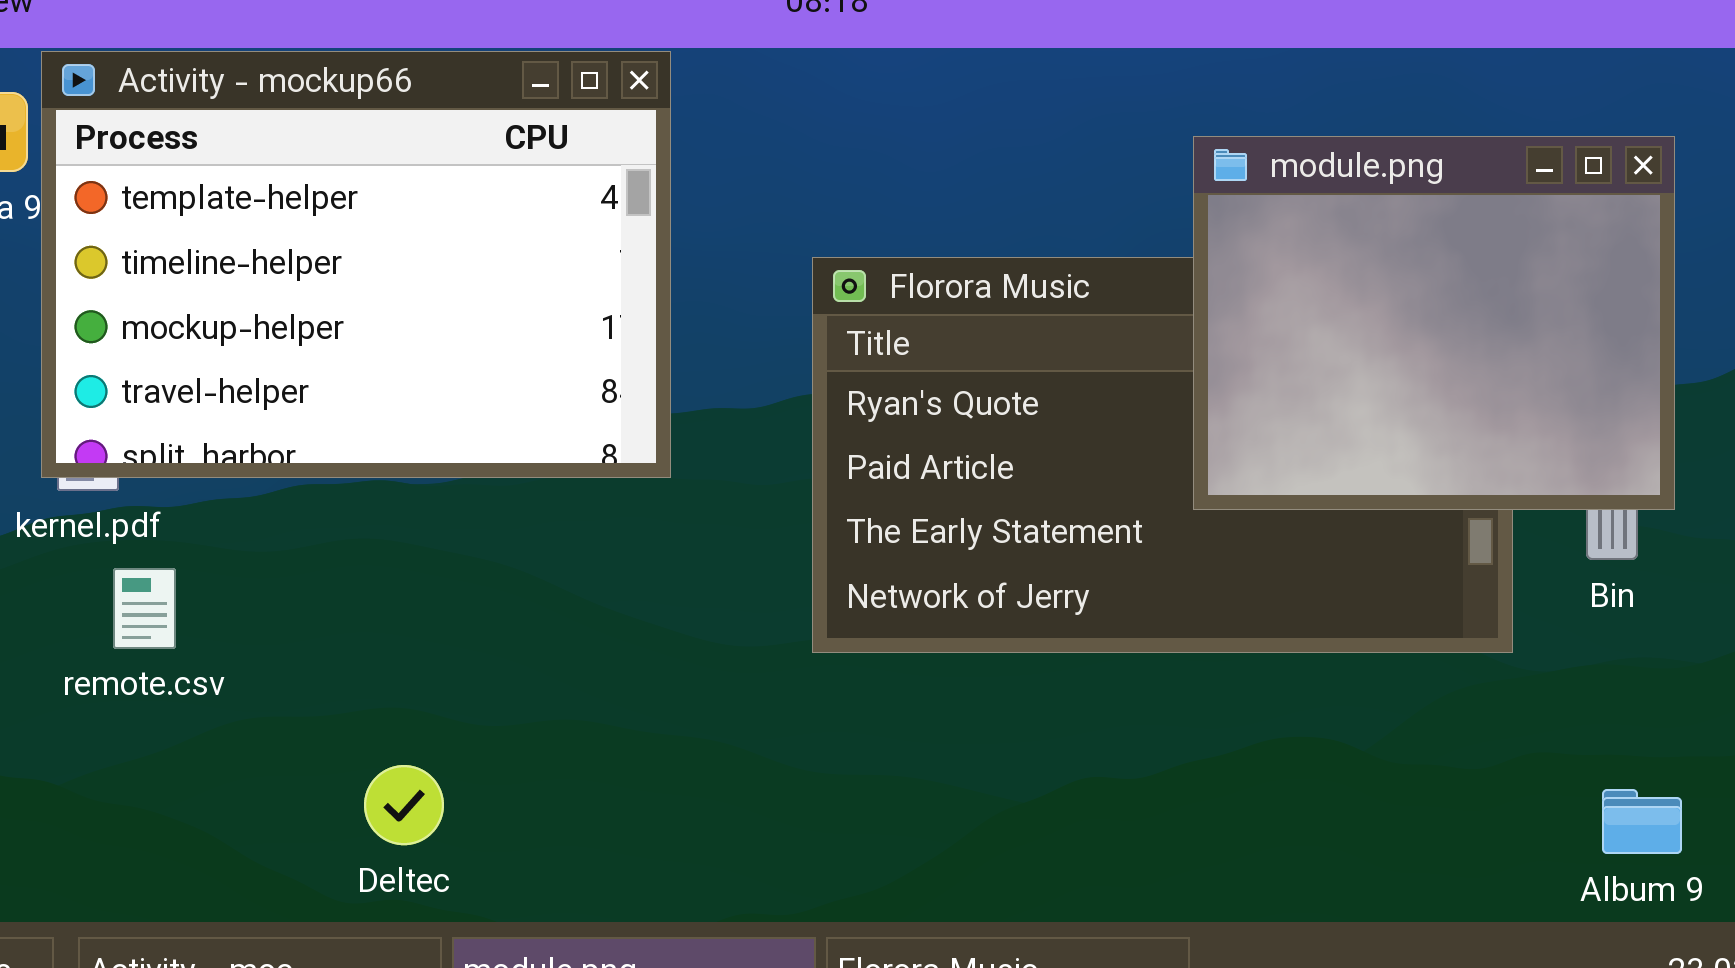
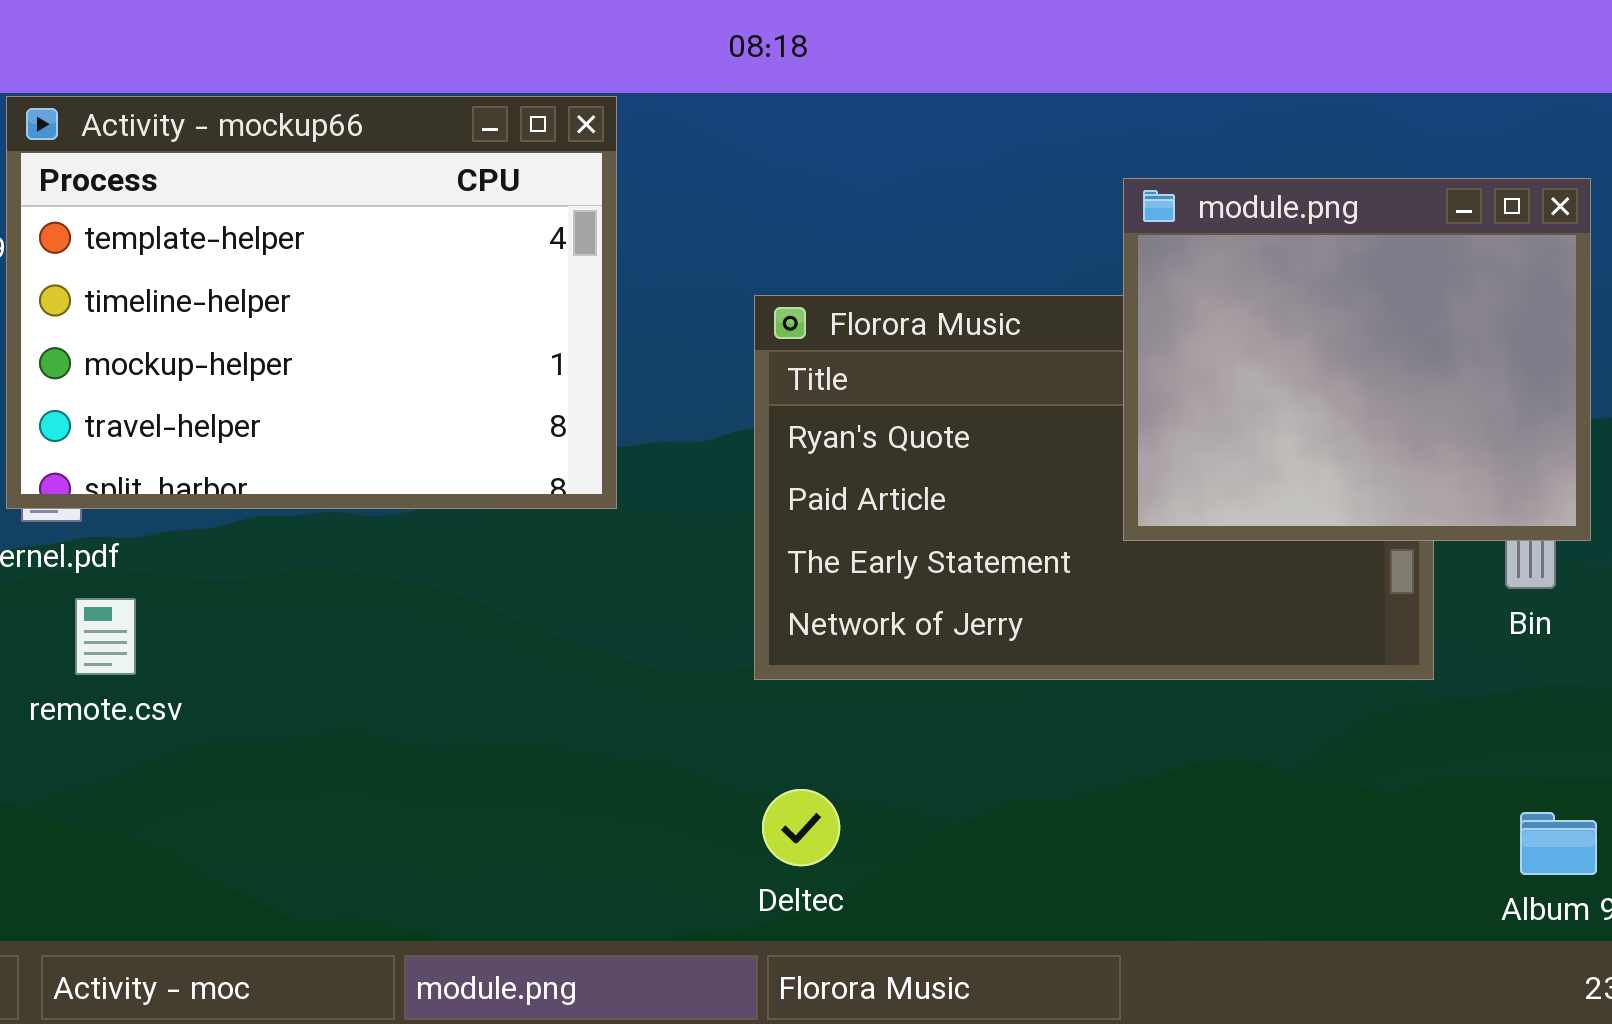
Deltec: [364,765,444,845] -> [762,789,840,866], moved

